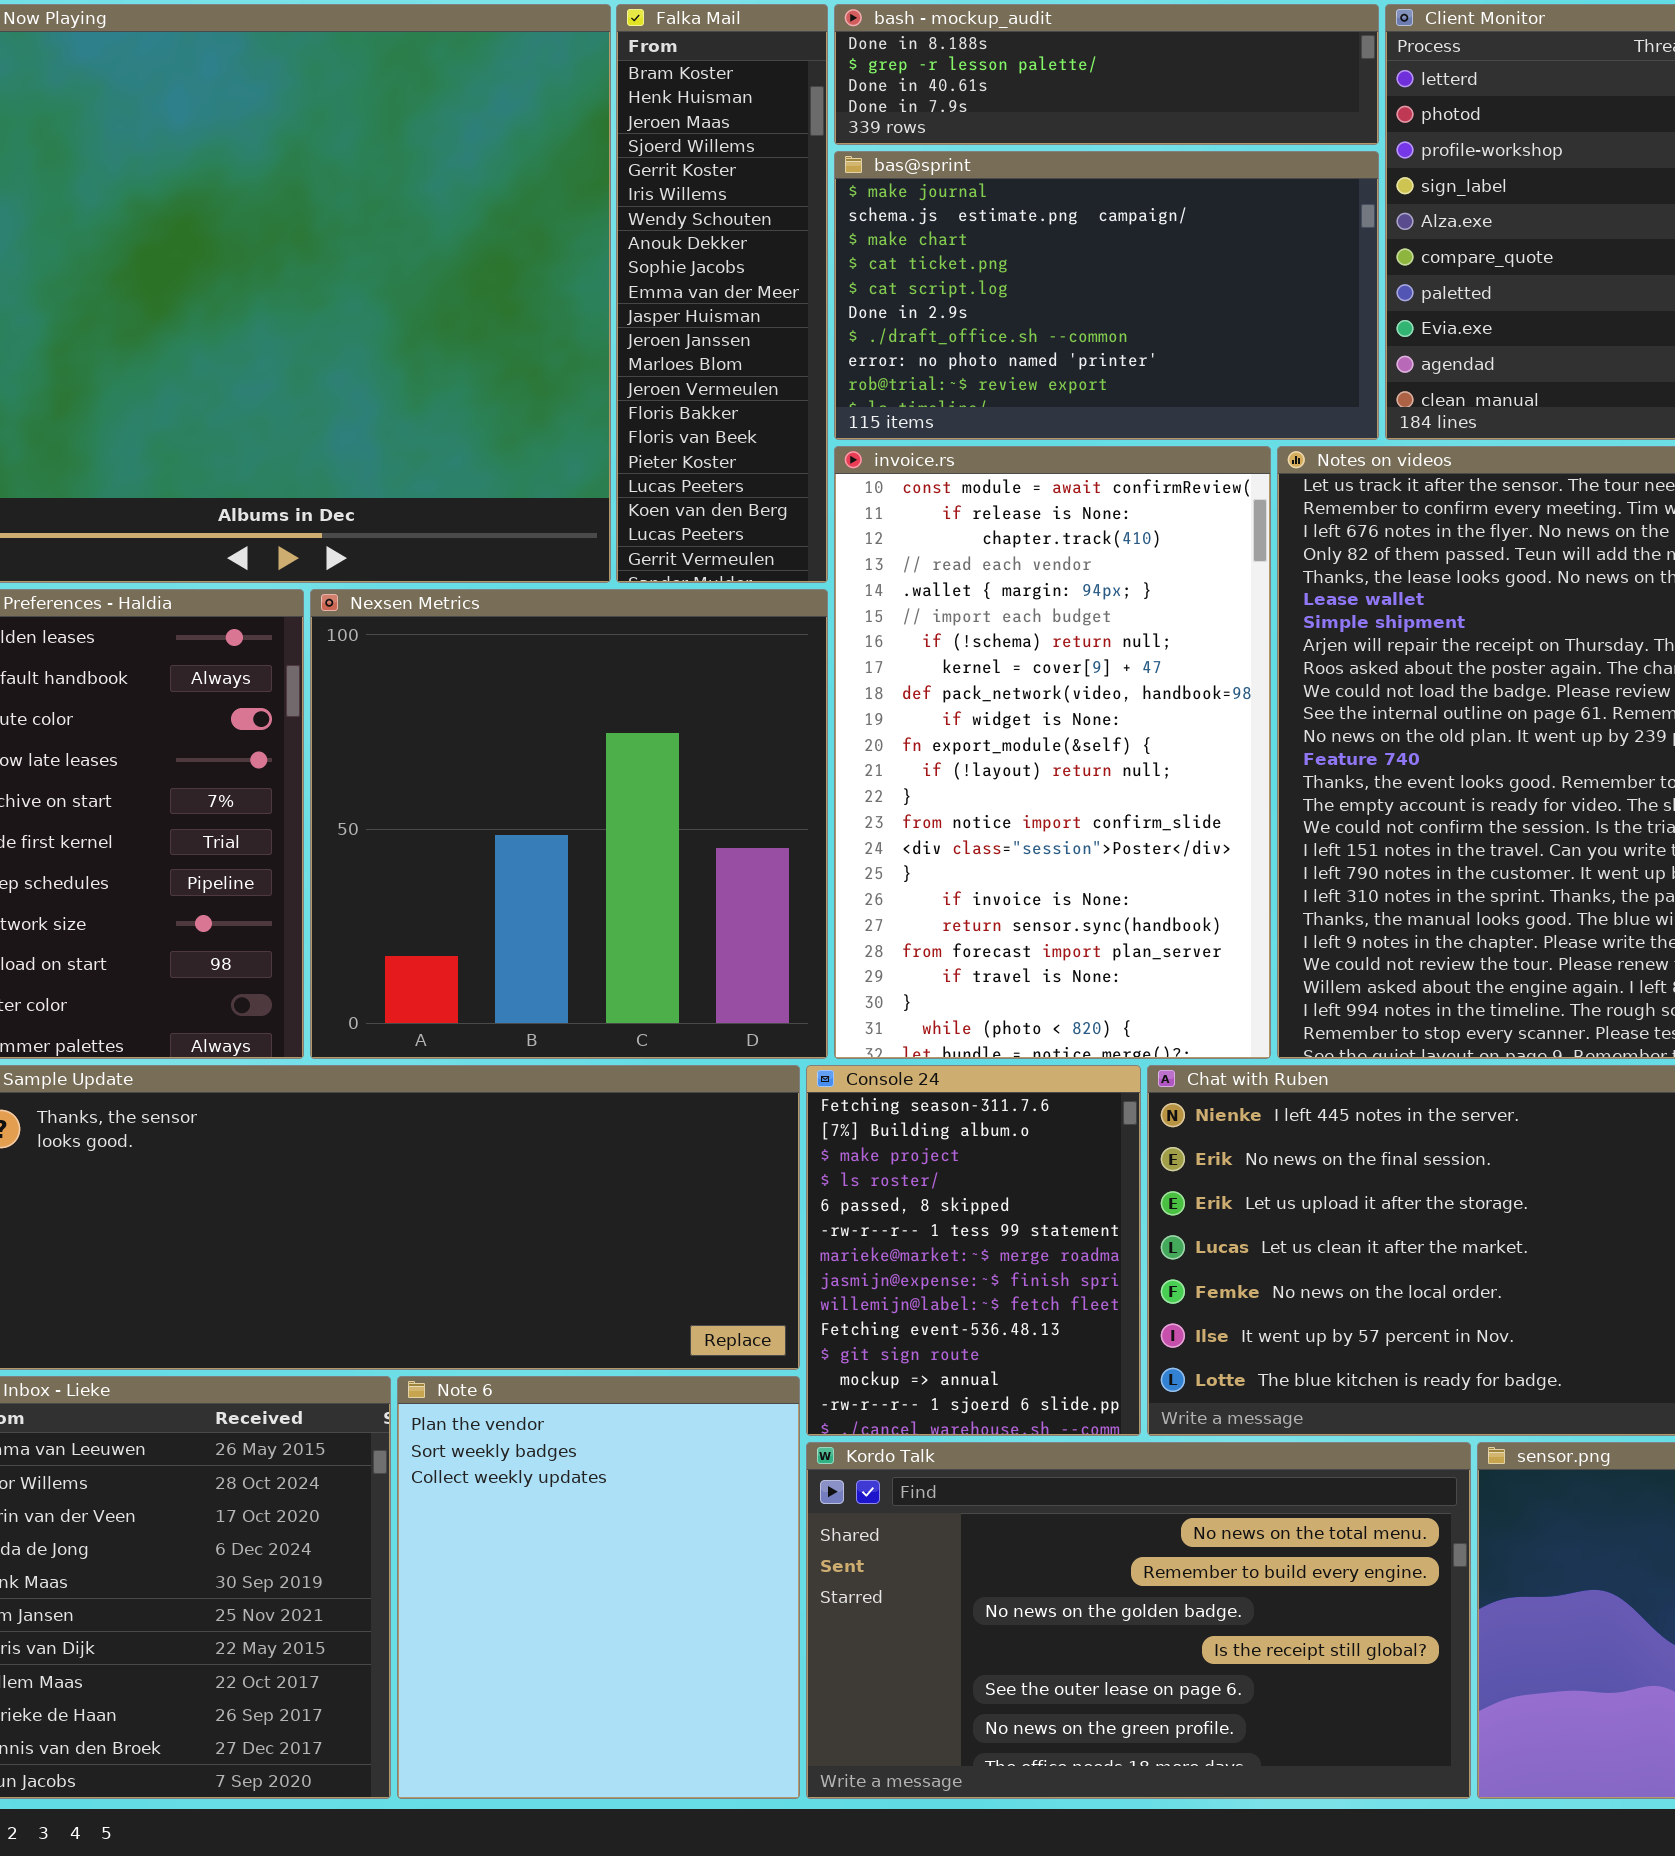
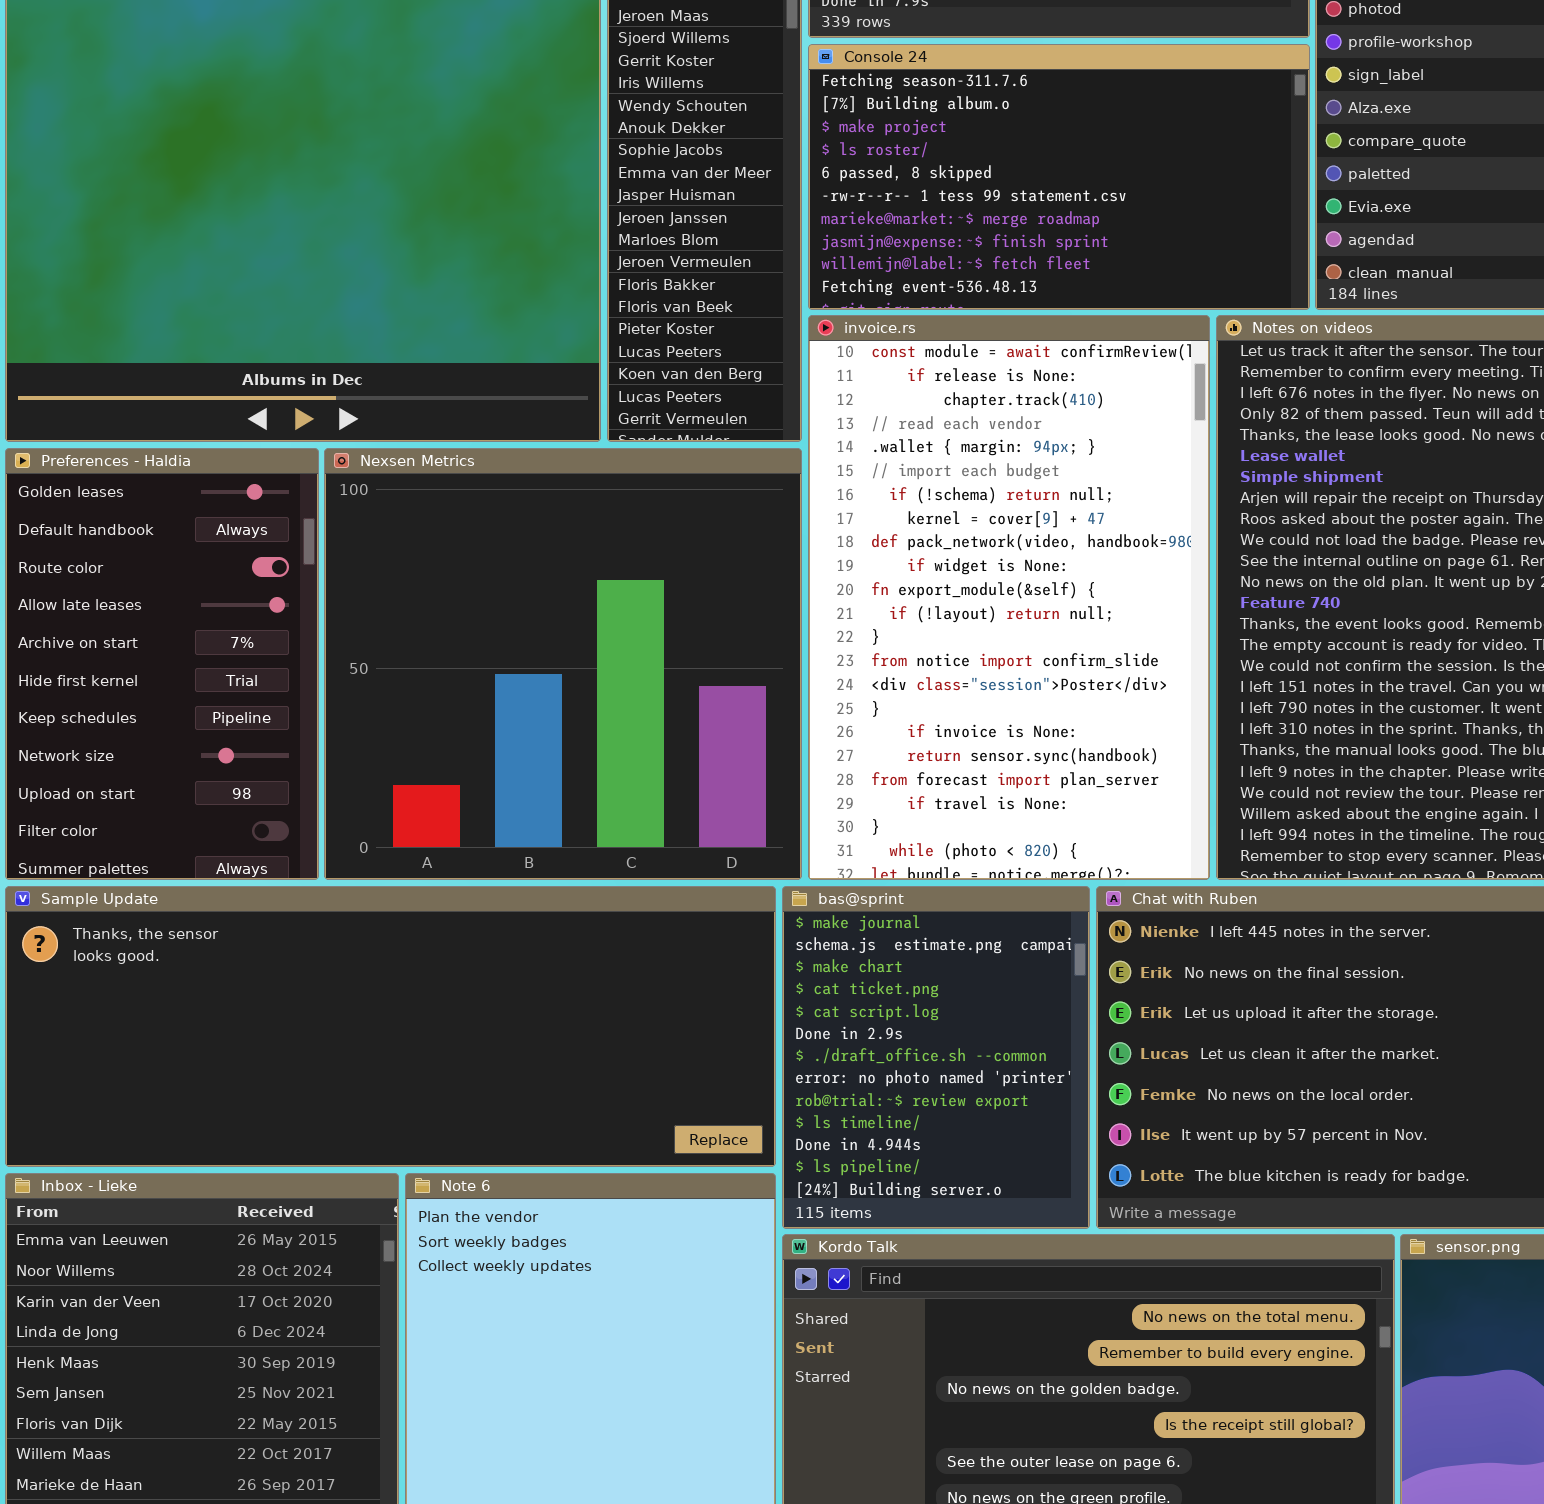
bas@sprint: [834,151,1379,440] -> [782,886,1090,1229], moved, resized
Console 24: [806,1065,1141,1436] -> [808,44,1310,310], moved, resized

